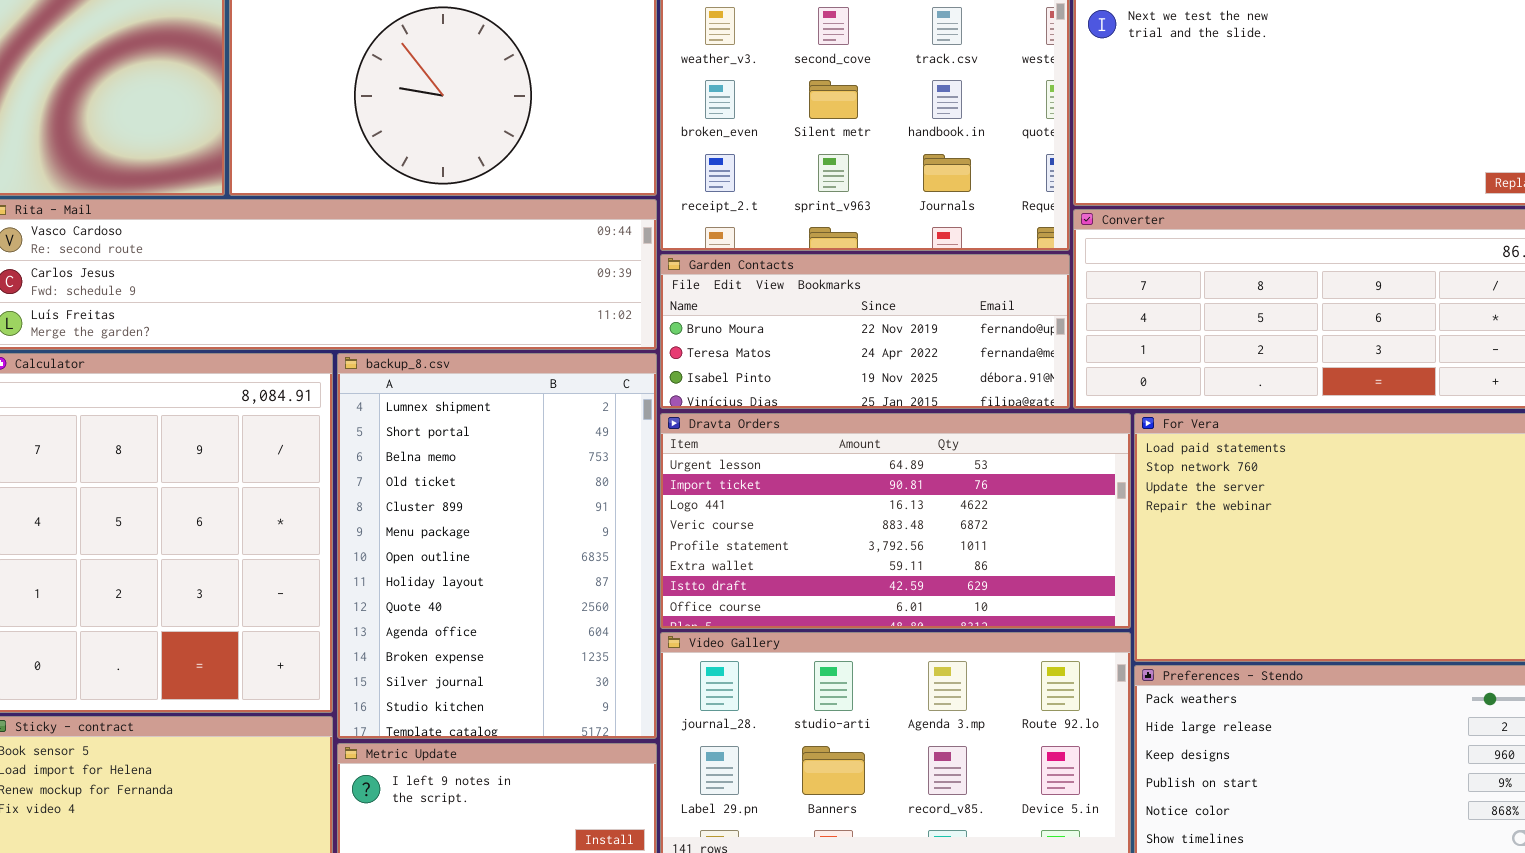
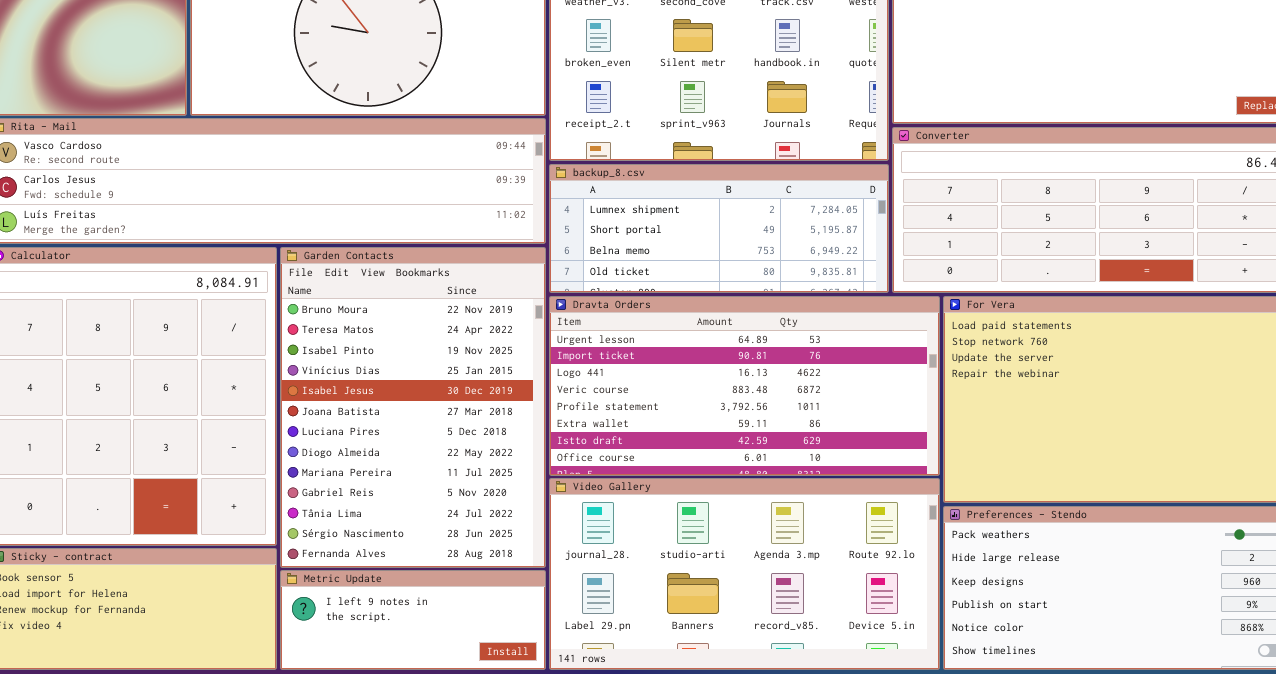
Garden Contacts: [660,254,1070,409] -> [280,247,546,568], moved, resized
backup_8.csv: [337,353,657,739] -> [549,164,889,293], moved, resized

